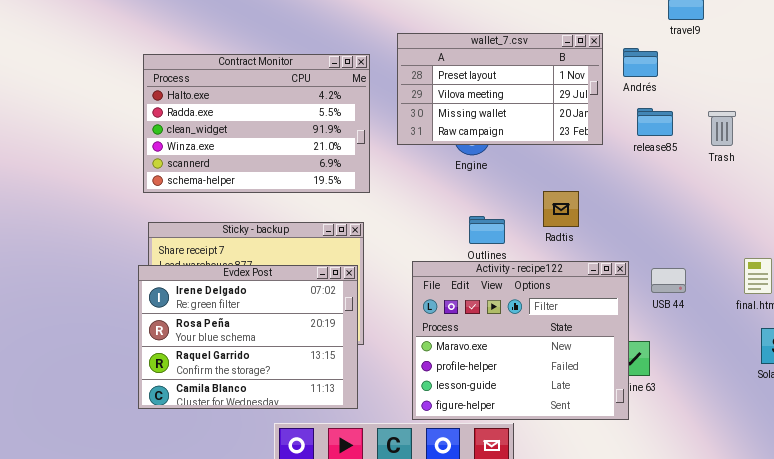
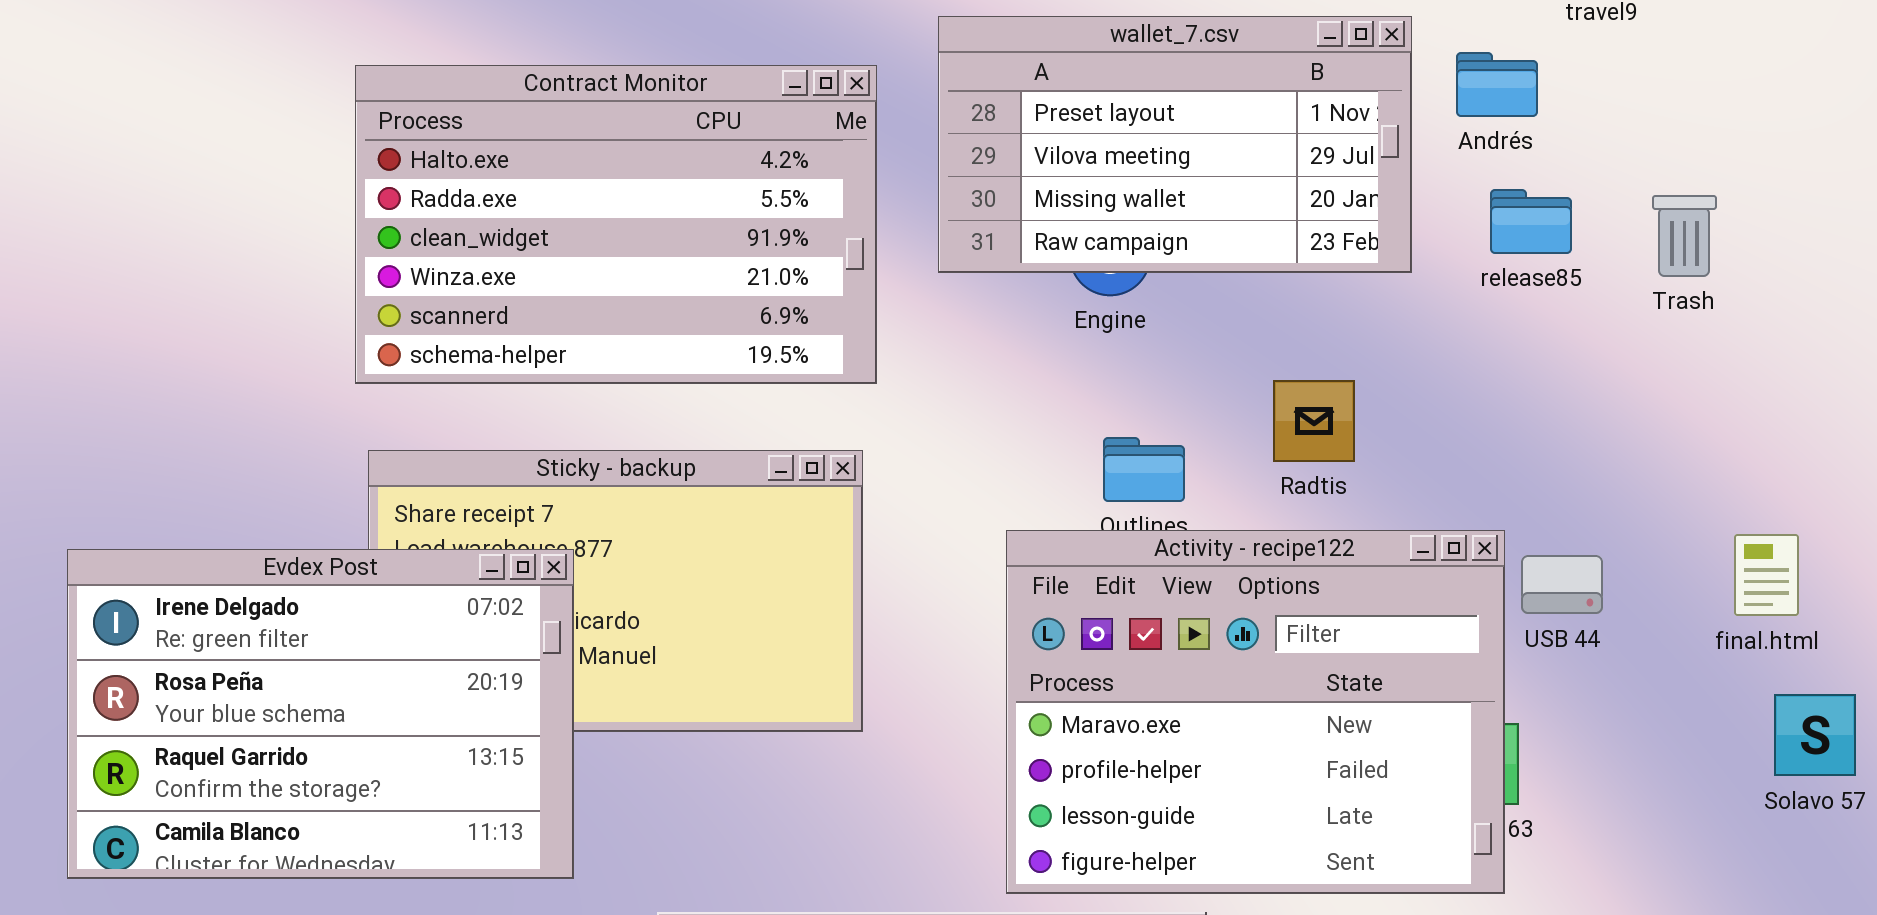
Activity - recipe122: [412,261,629,420] -> [1006,530,1505,894], moved
Evdex Post: [138,265,358,409] -> [67,549,574,879], moved

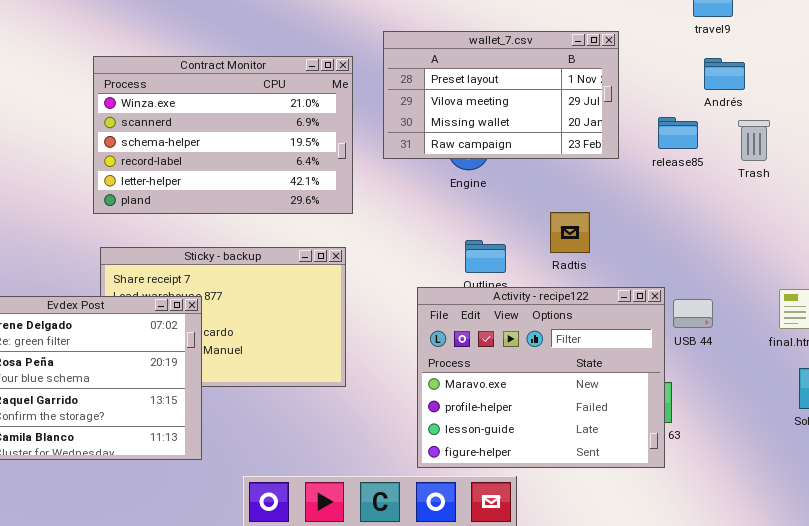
Andrés: [1456,52,1538,117] -> [704,58,745,90], moved
Contract Monitor: [355,65,877,384] -> [93,56,353,214], scrolled down 3 rows

